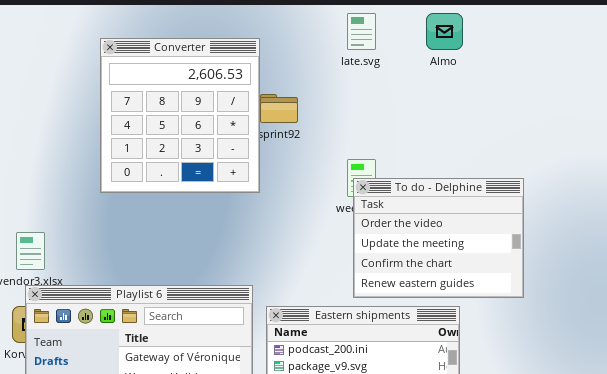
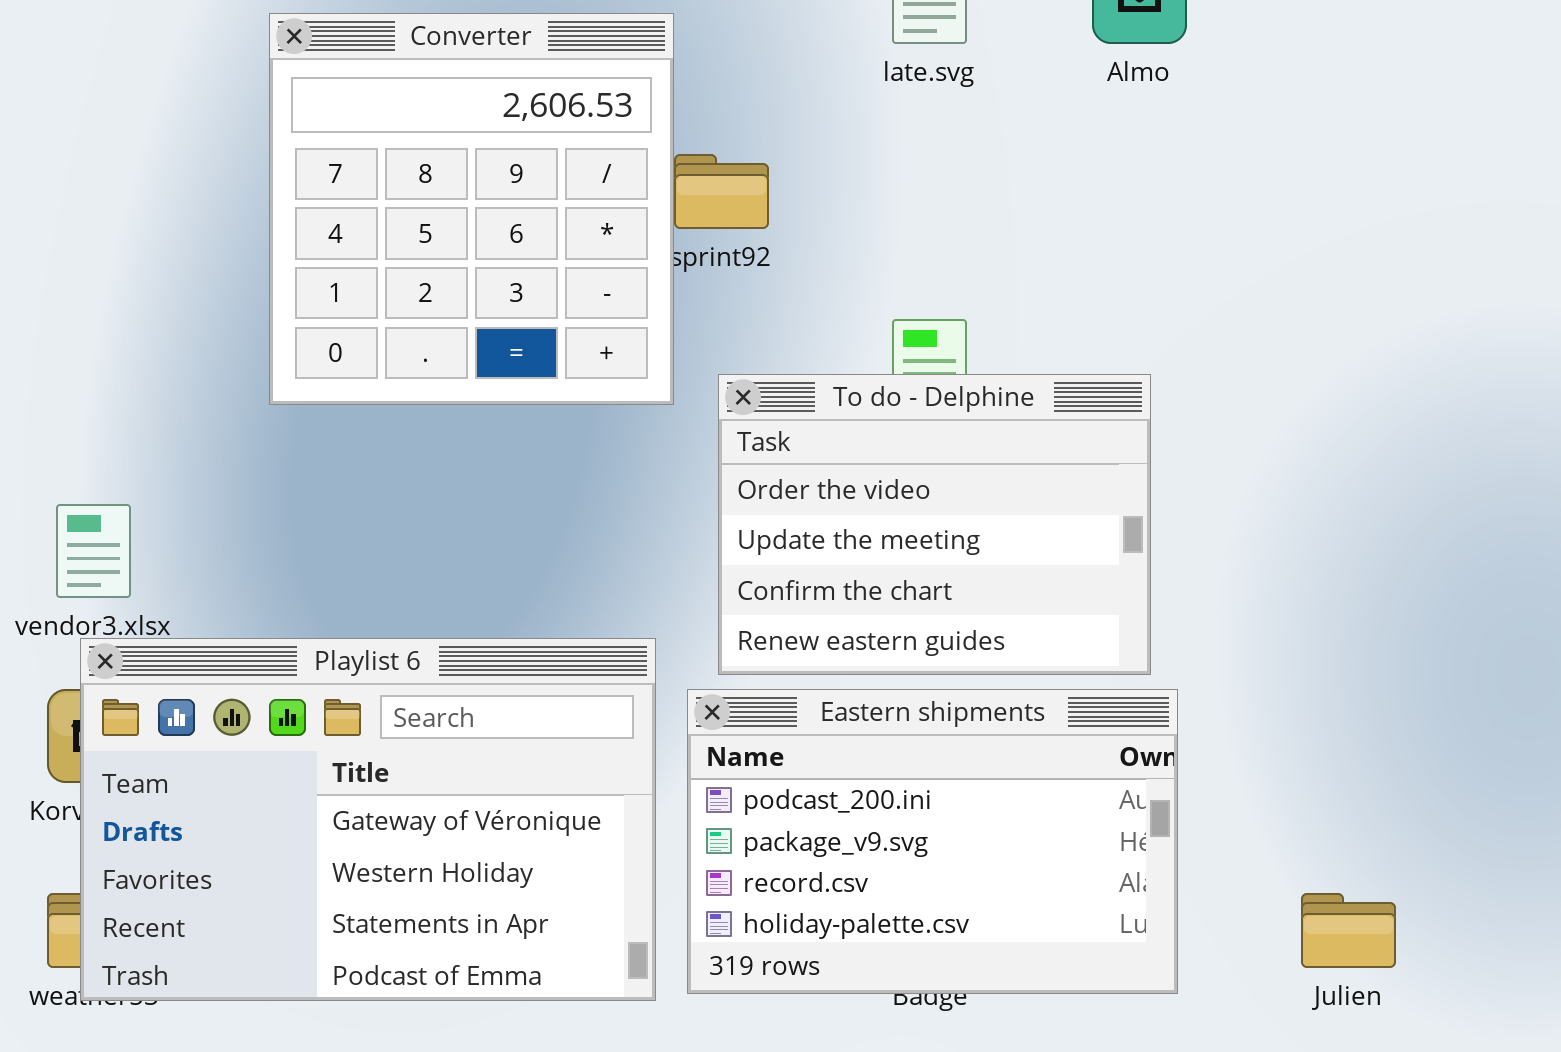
To do - Delphine: [353,178,524,298] -> [718,374,1151,675], moved

